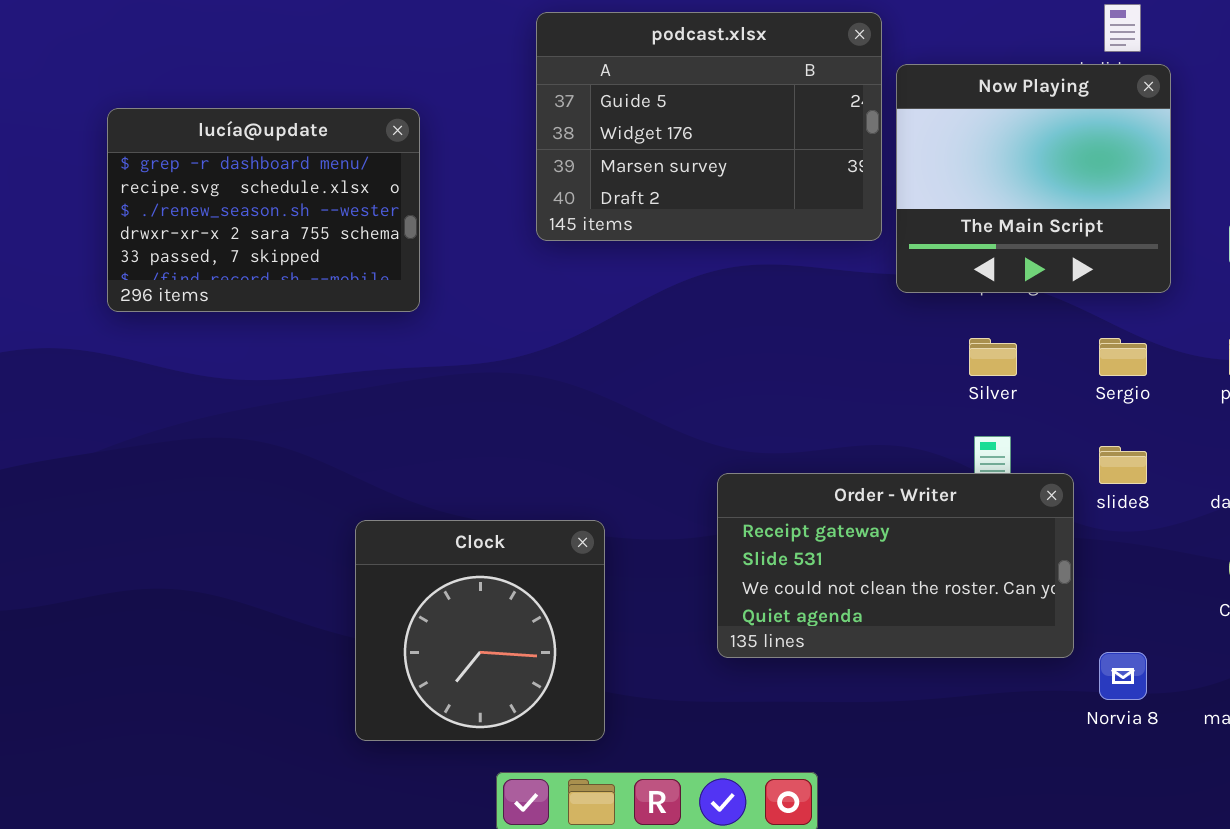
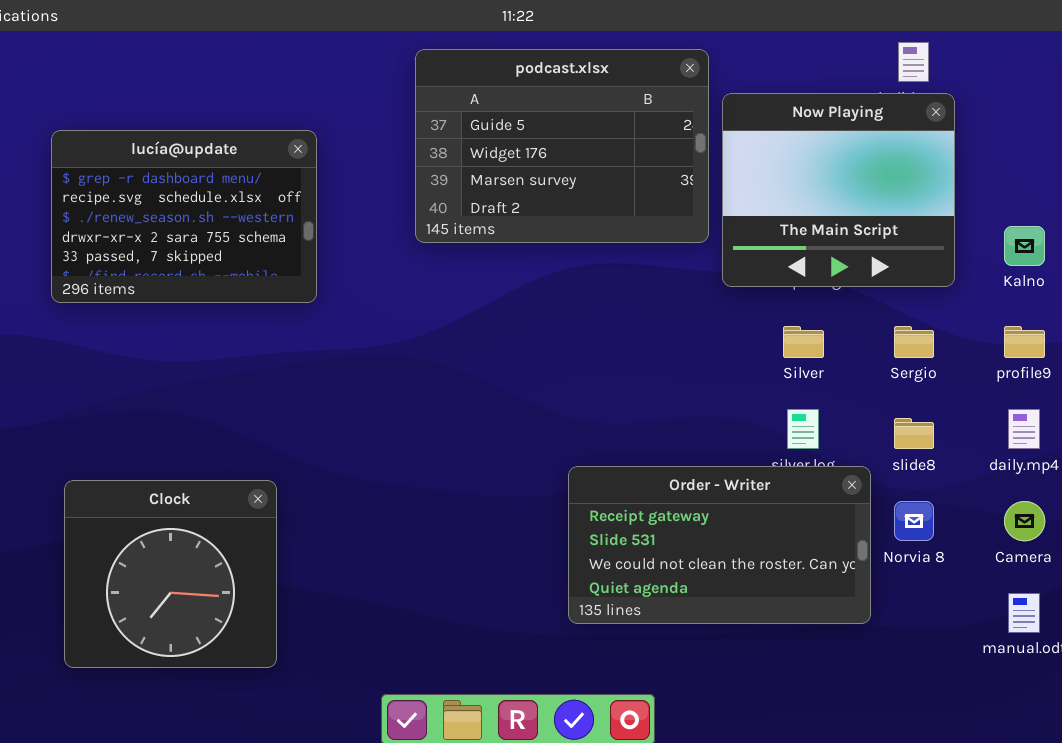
Order - Writer: [717,473,1074,658] -> [568,466,871,624], moved
Clock: [355,520,605,741] -> [64,480,277,668], moved
Norvia 8: [1099,652,1147,700] -> [894,501,934,541], moved

